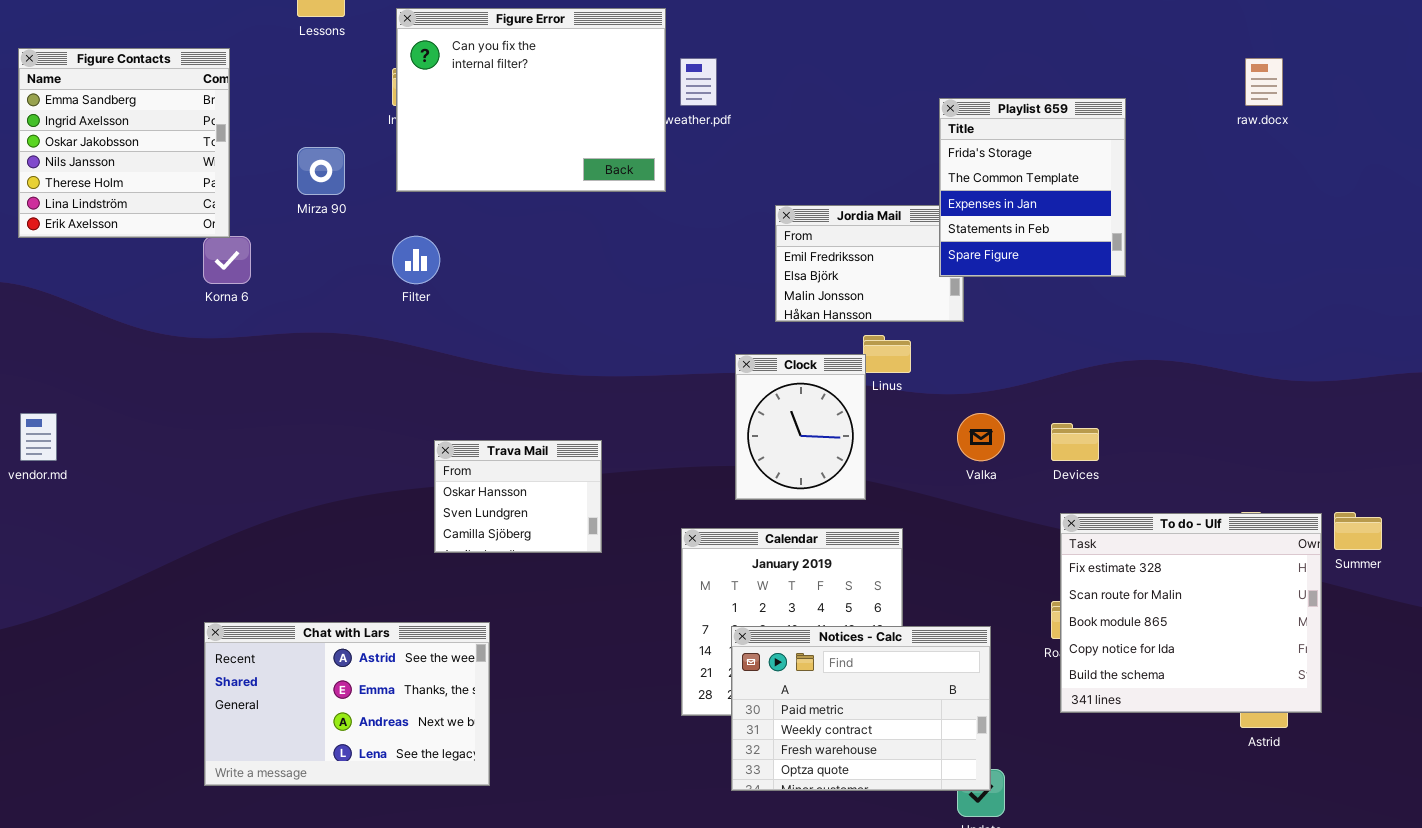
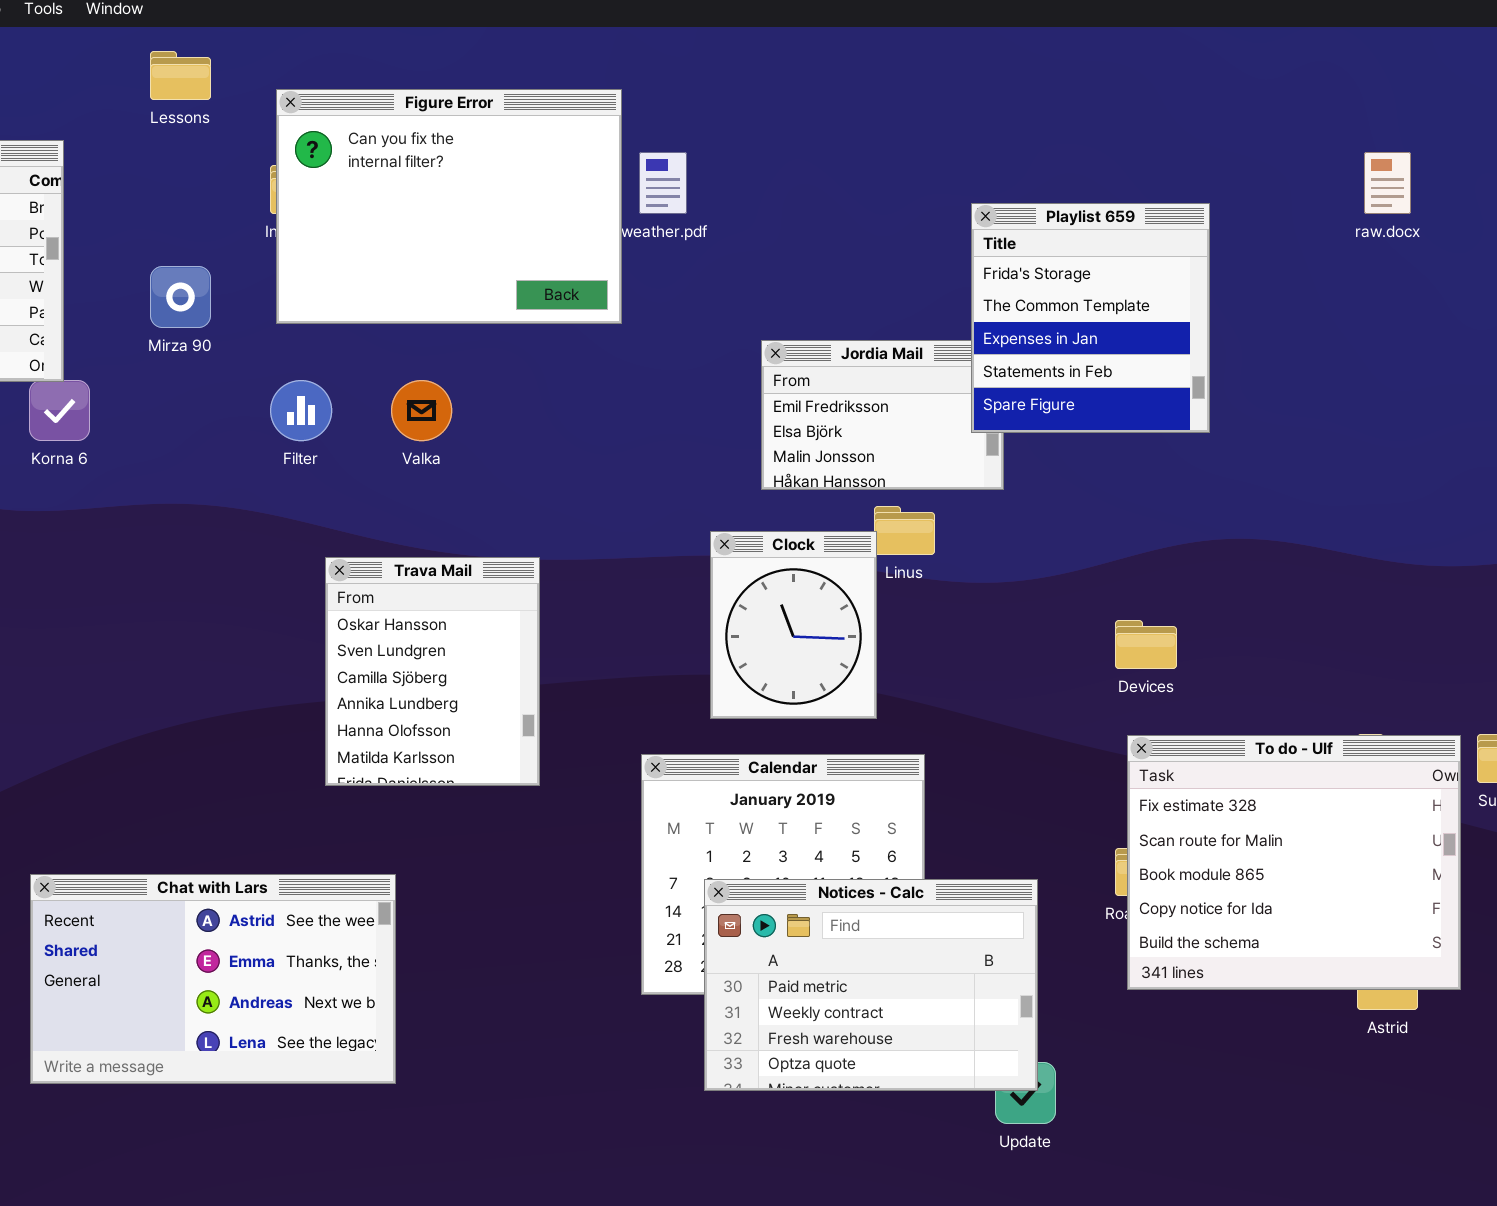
Valka: [957,413,1005,461] -> [391,380,452,441], moved
Trava Mail: [434,440,602,553] -> [325,557,540,786], resized

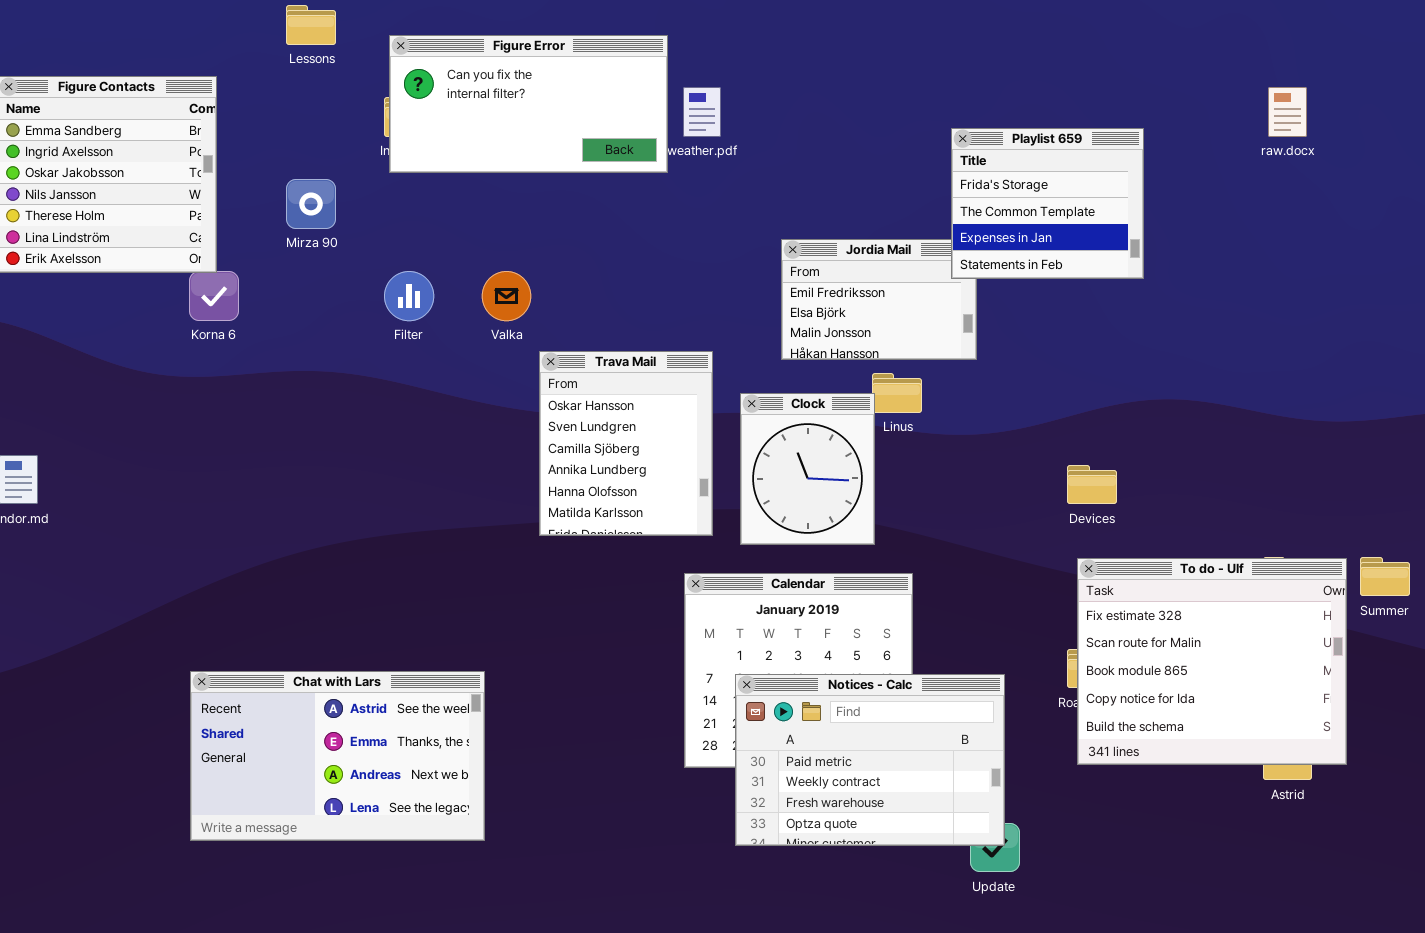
Figure Error: [276,89,622,324] -> [389,35,668,173], resized
Playlist 659: [971,203,1210,433] -> [951,128,1144,279], resized
Trava Mail: [325,557,540,786] -> [539,351,713,536], moved

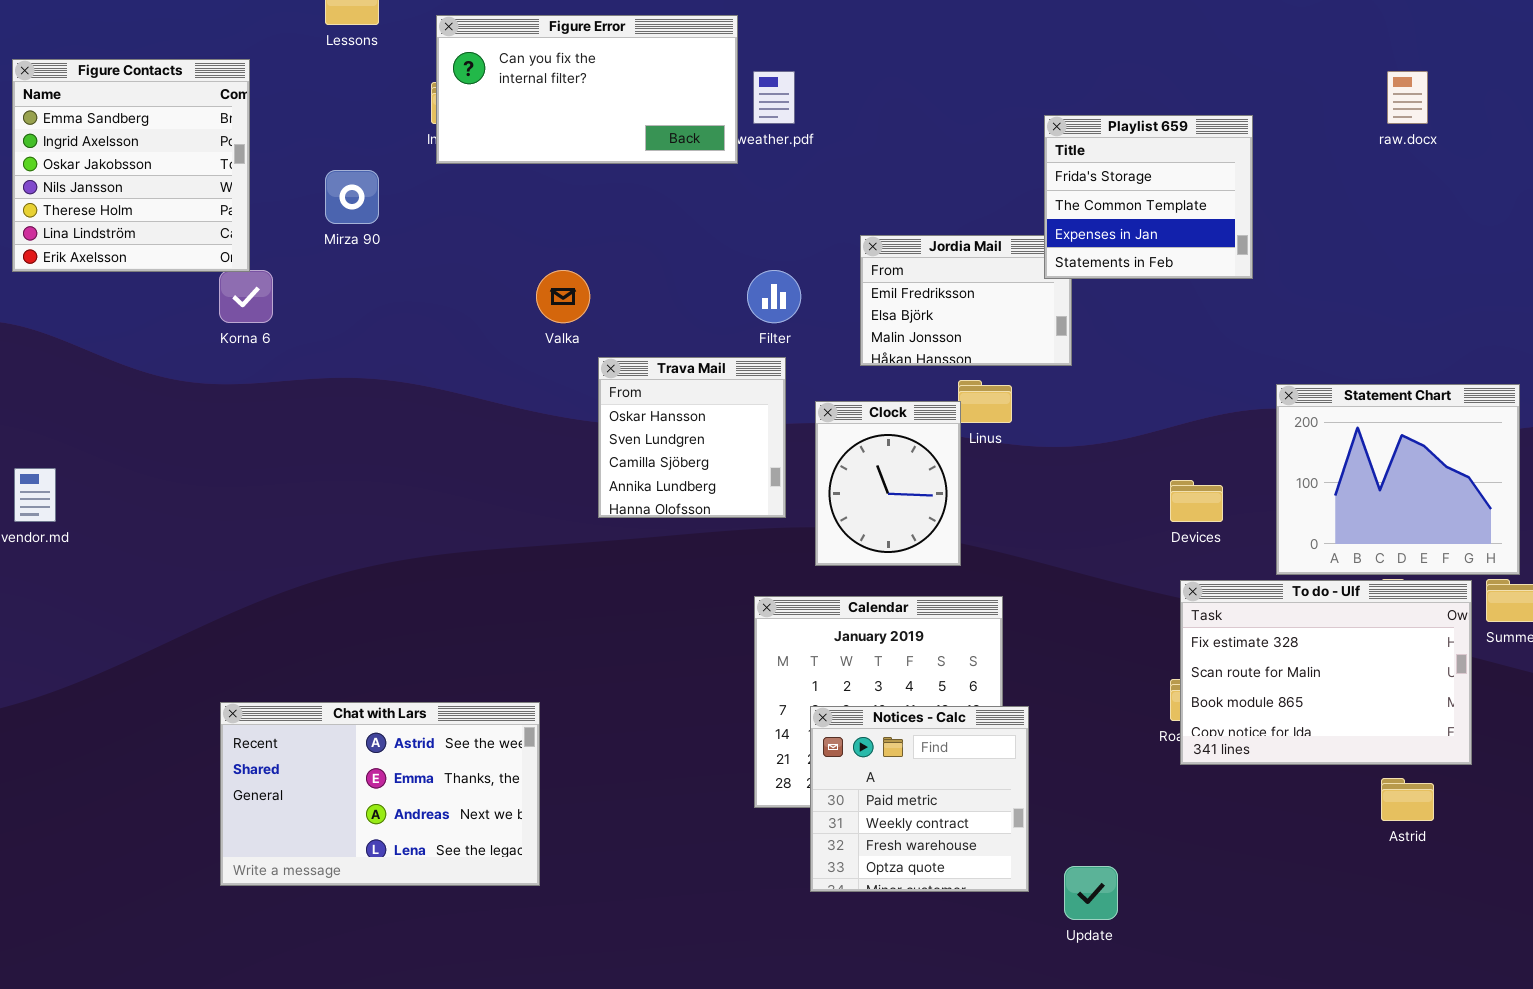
Filter: [384,271,434,321] -> [747,270,801,323], moved
Trava Mail: [539,351,713,536] -> [598,357,786,518], resized
Statement Chart: none -> [1276,384,1520,575], opened
To do - Ulf: [1077,558,1347,765] -> [1180,580,1472,765], resized
Notices - Calc: [735,674,1005,846] -> [810,706,1029,892], resized

